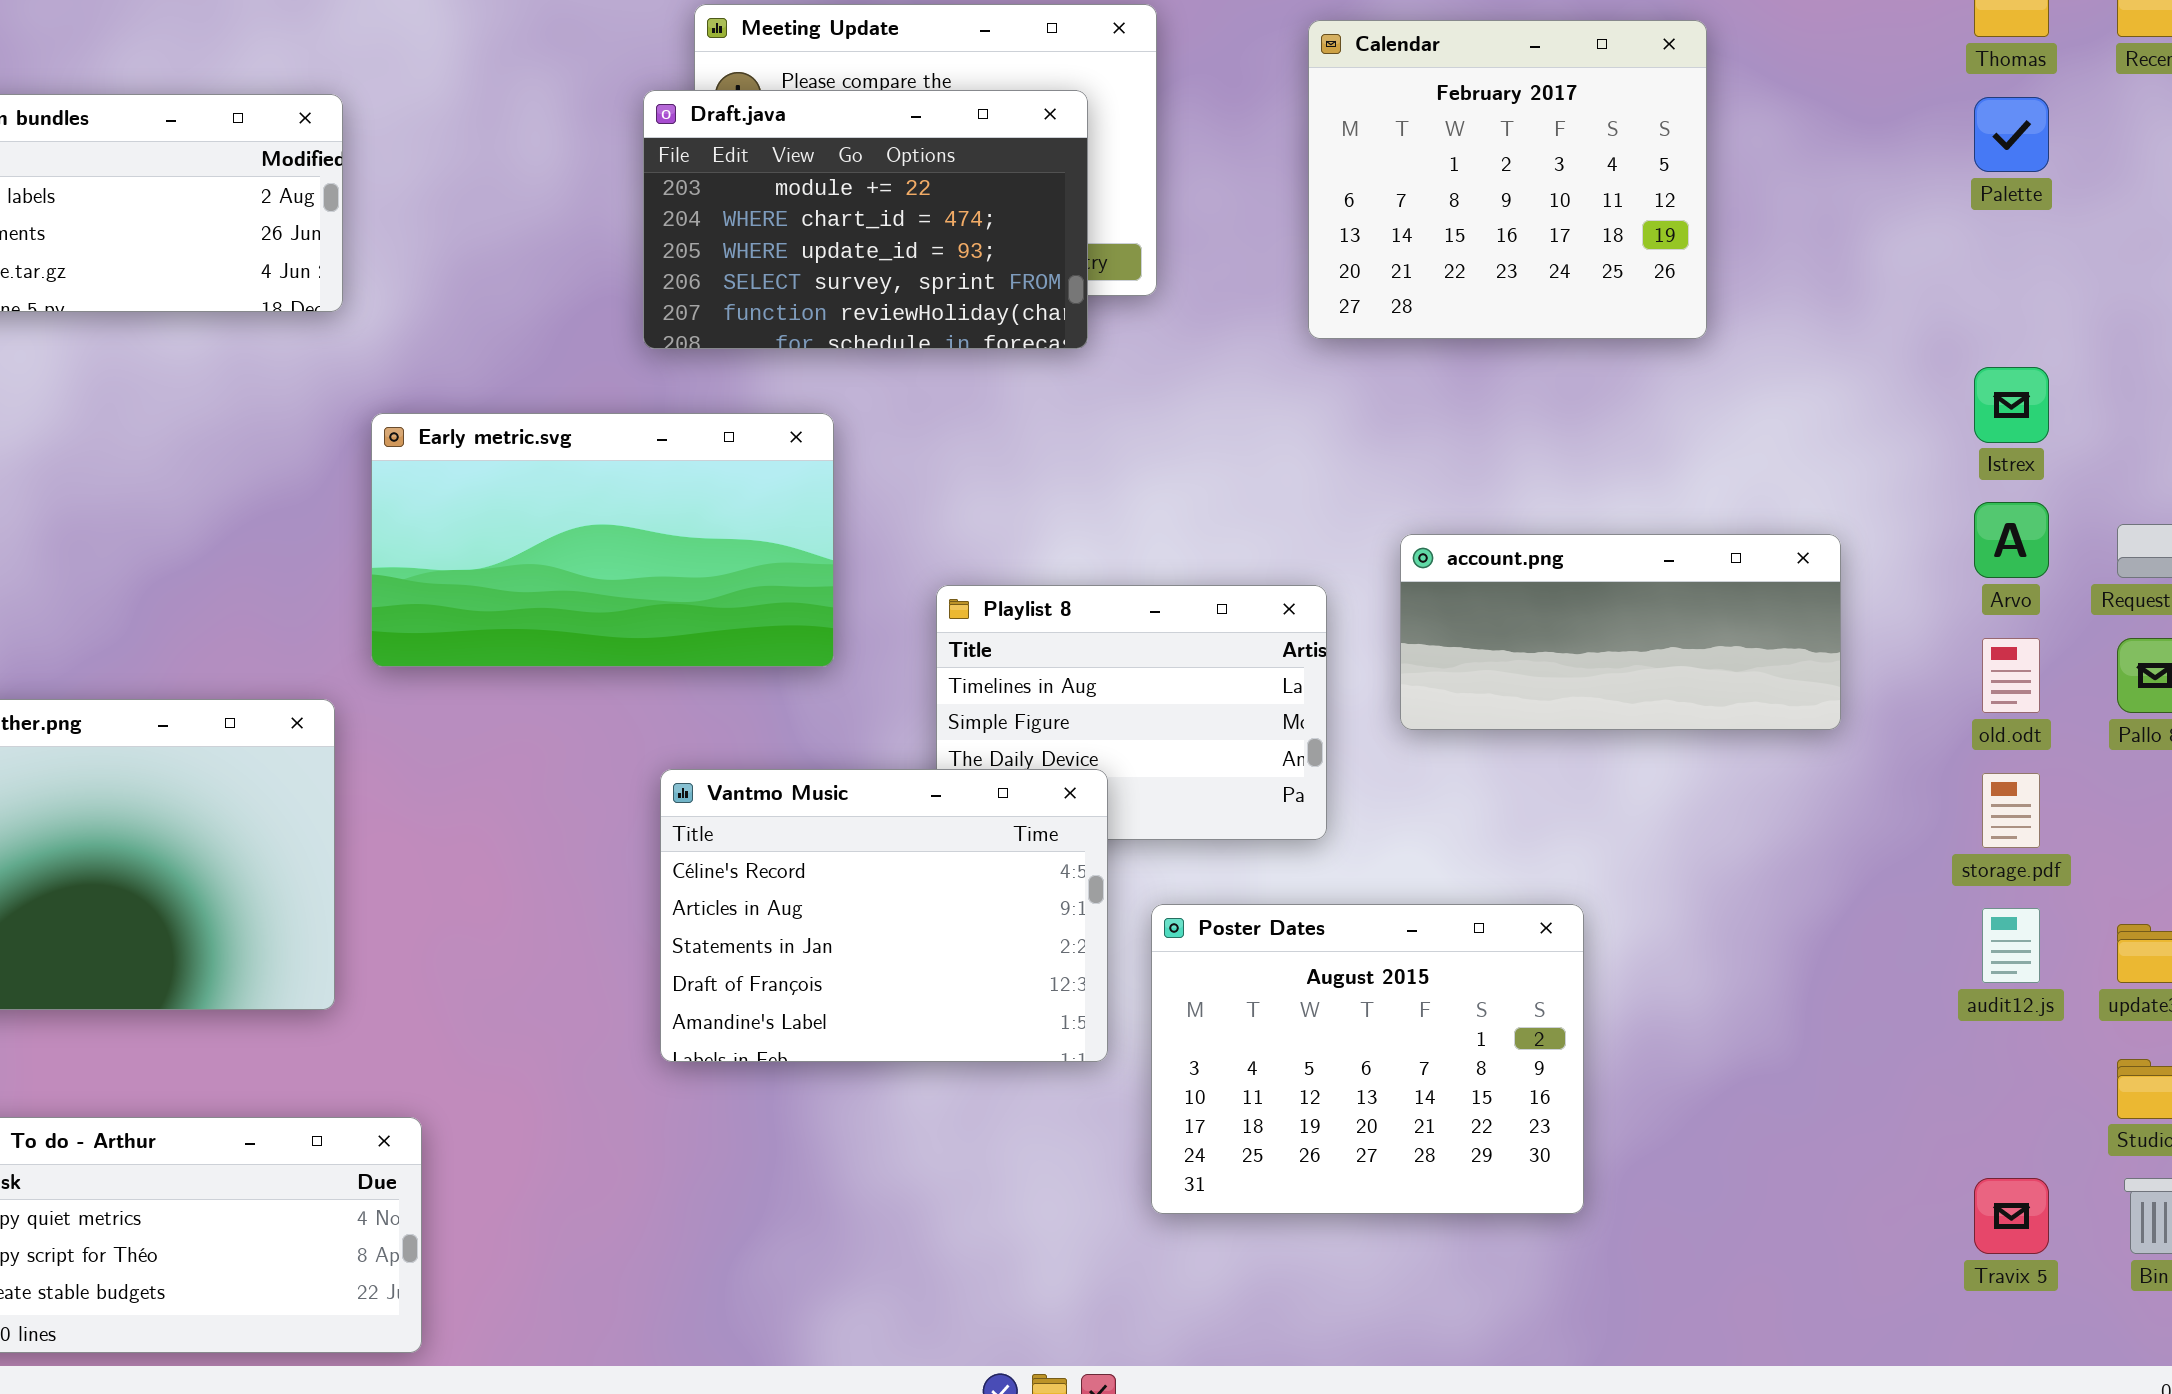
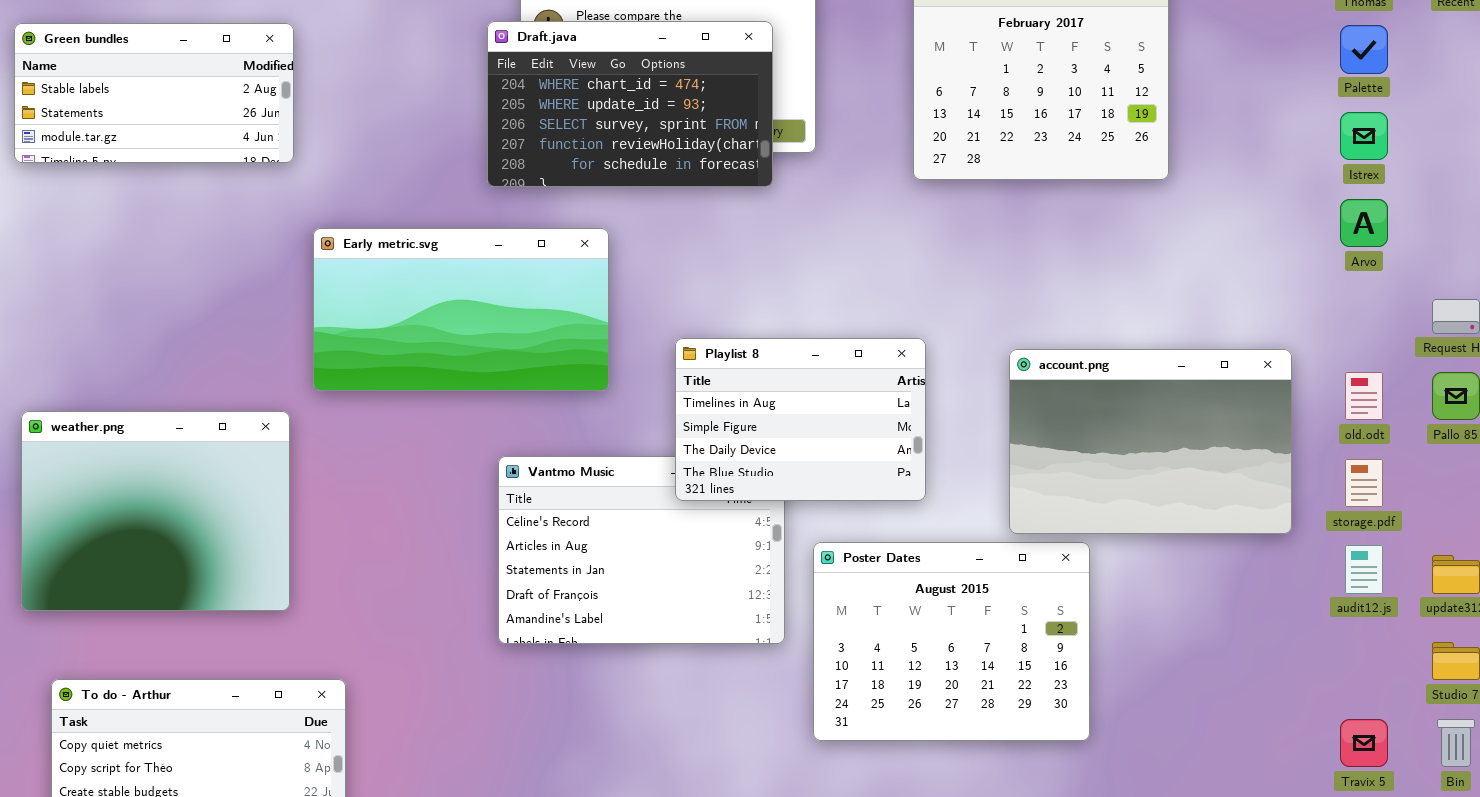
Draft.java: [643,90,1088,349] -> [487,21,773,187], scrolled down 1 row
Istrex: [1974,367,2049,443] -> [1340,112,1388,160], moved
Arvo: [1974,502,2049,578] -> [1340,199,1388,247], moved
account.png: [1400,534,1841,730] -> [1009,349,1292,534], moved, resized
Playlist 8: [936,585,1327,840] -> [675,338,926,501], raised

